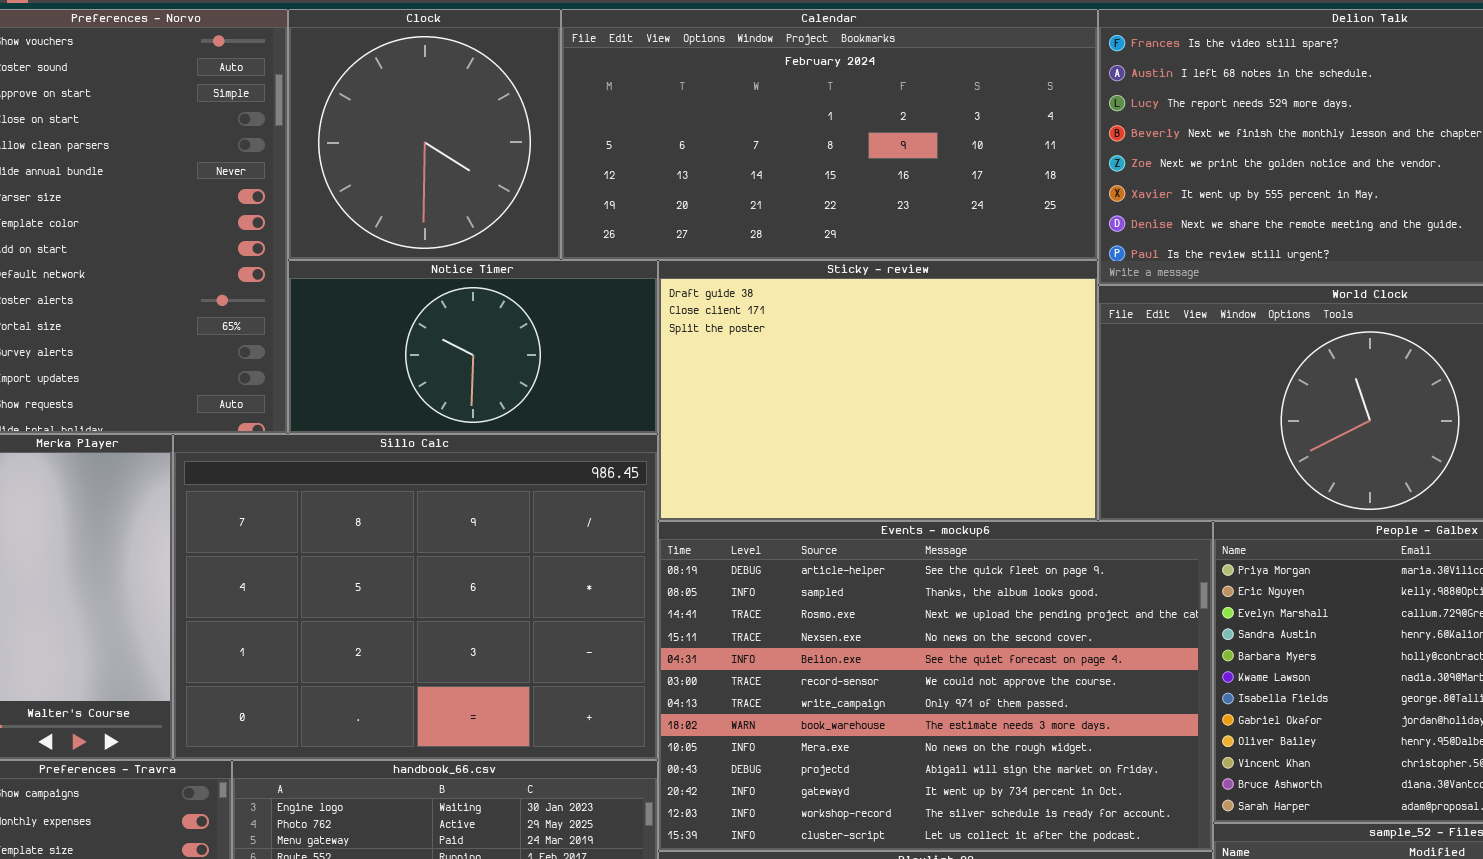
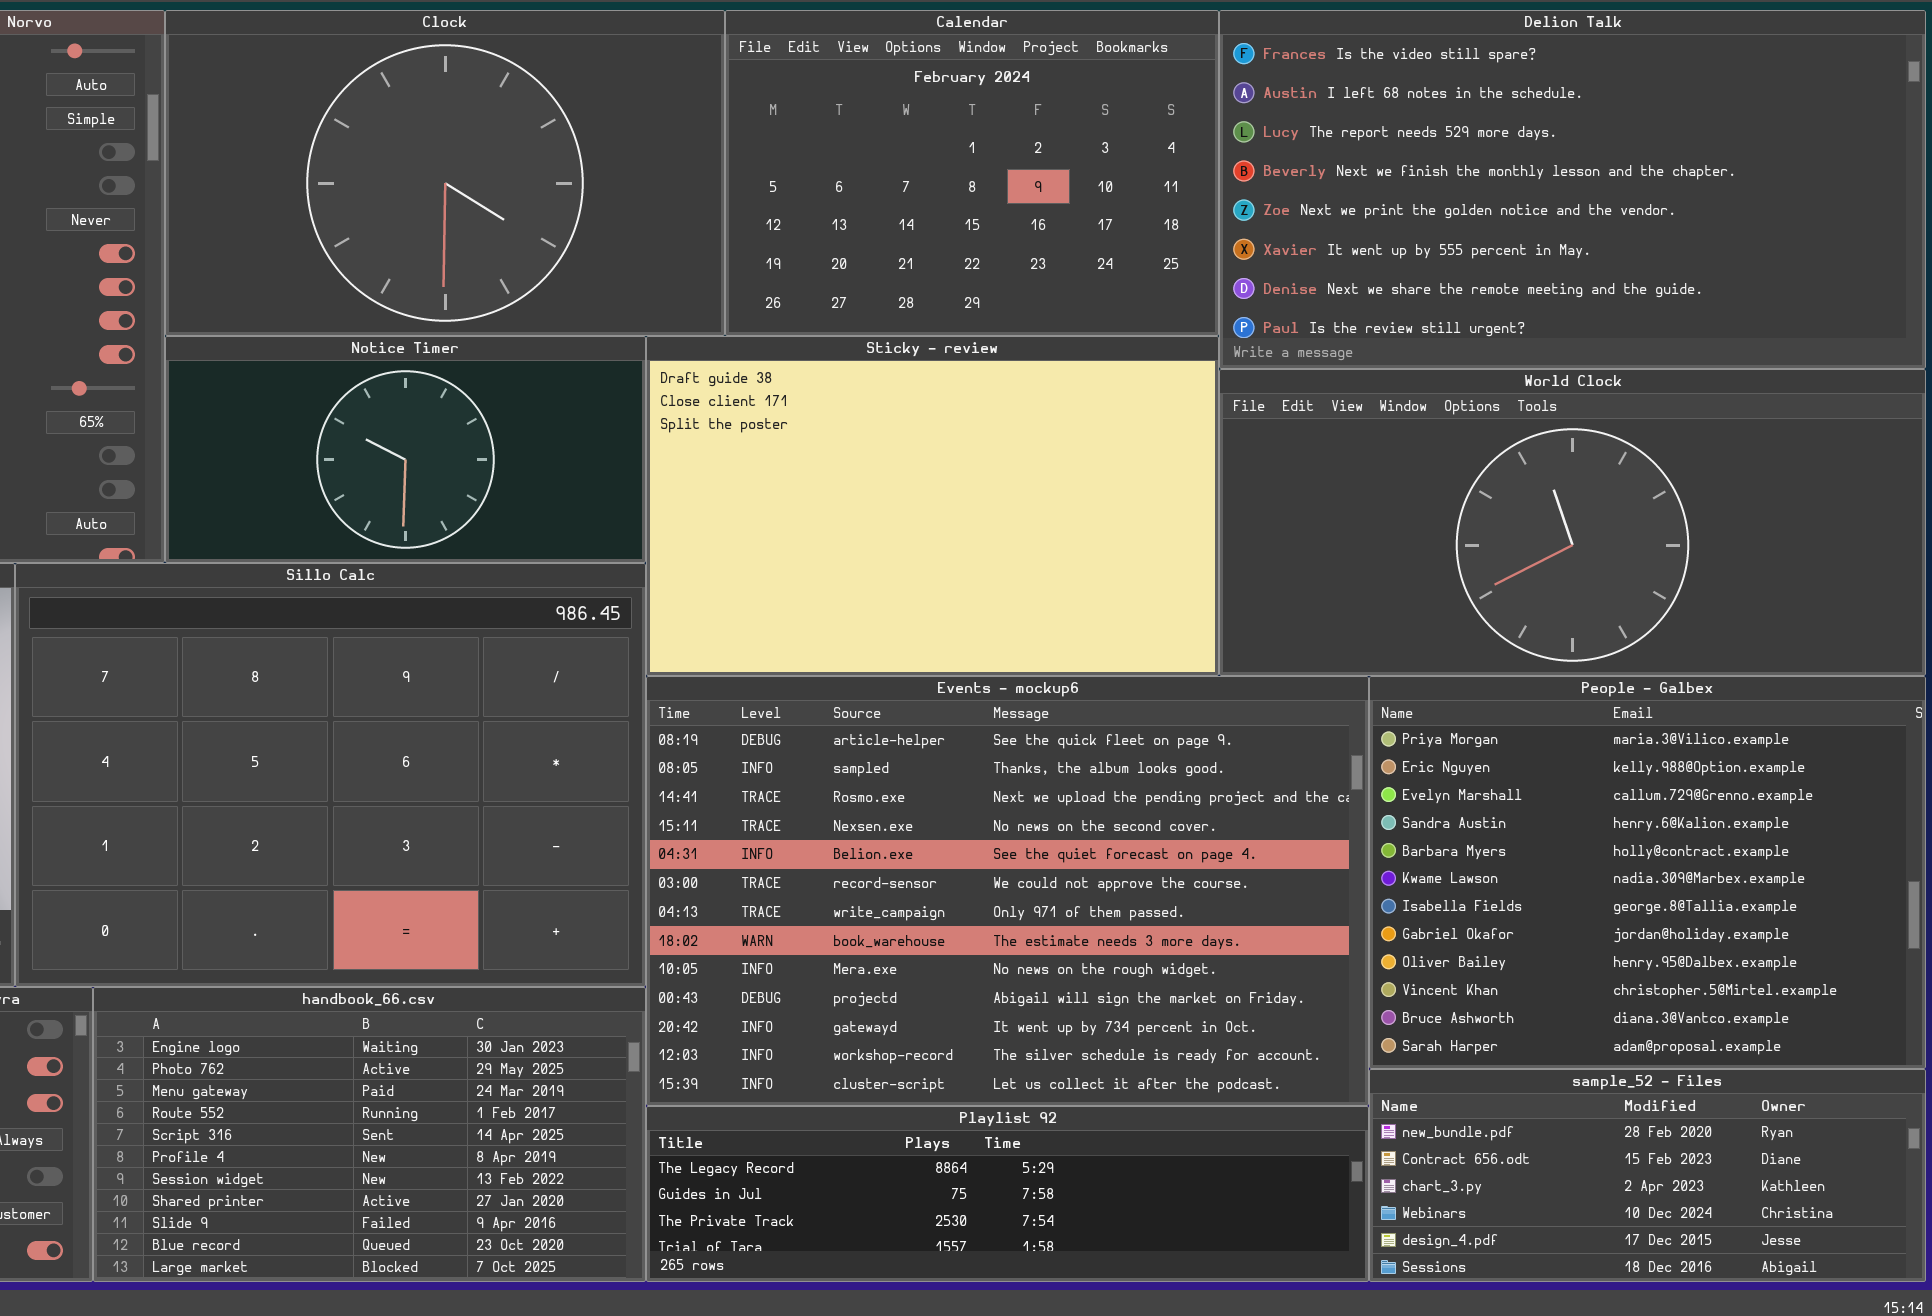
Clock: [288,9,561,260] -> [165,10,725,336], resized
Calendar: [561,9,1098,260] -> [725,10,1219,336], resized

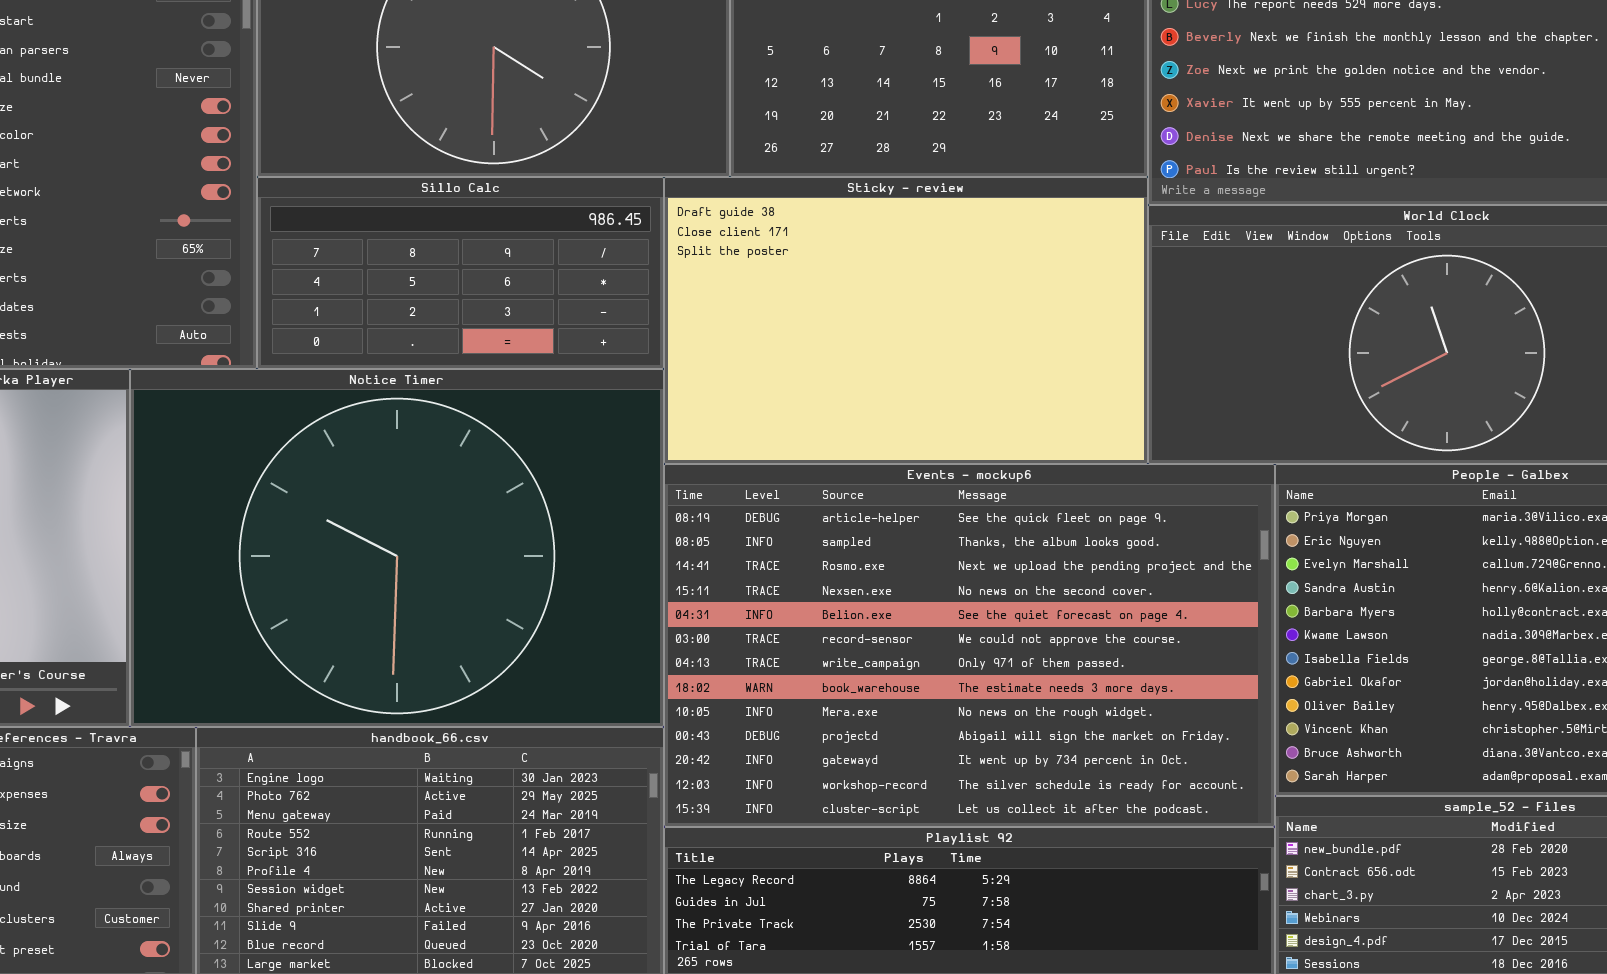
Notice Timer: [165,336,646,563] -> [130,369,664,727], moved, resized
Sillo Calc: [15,563,646,987] -> [257,177,664,369], moved, resized

